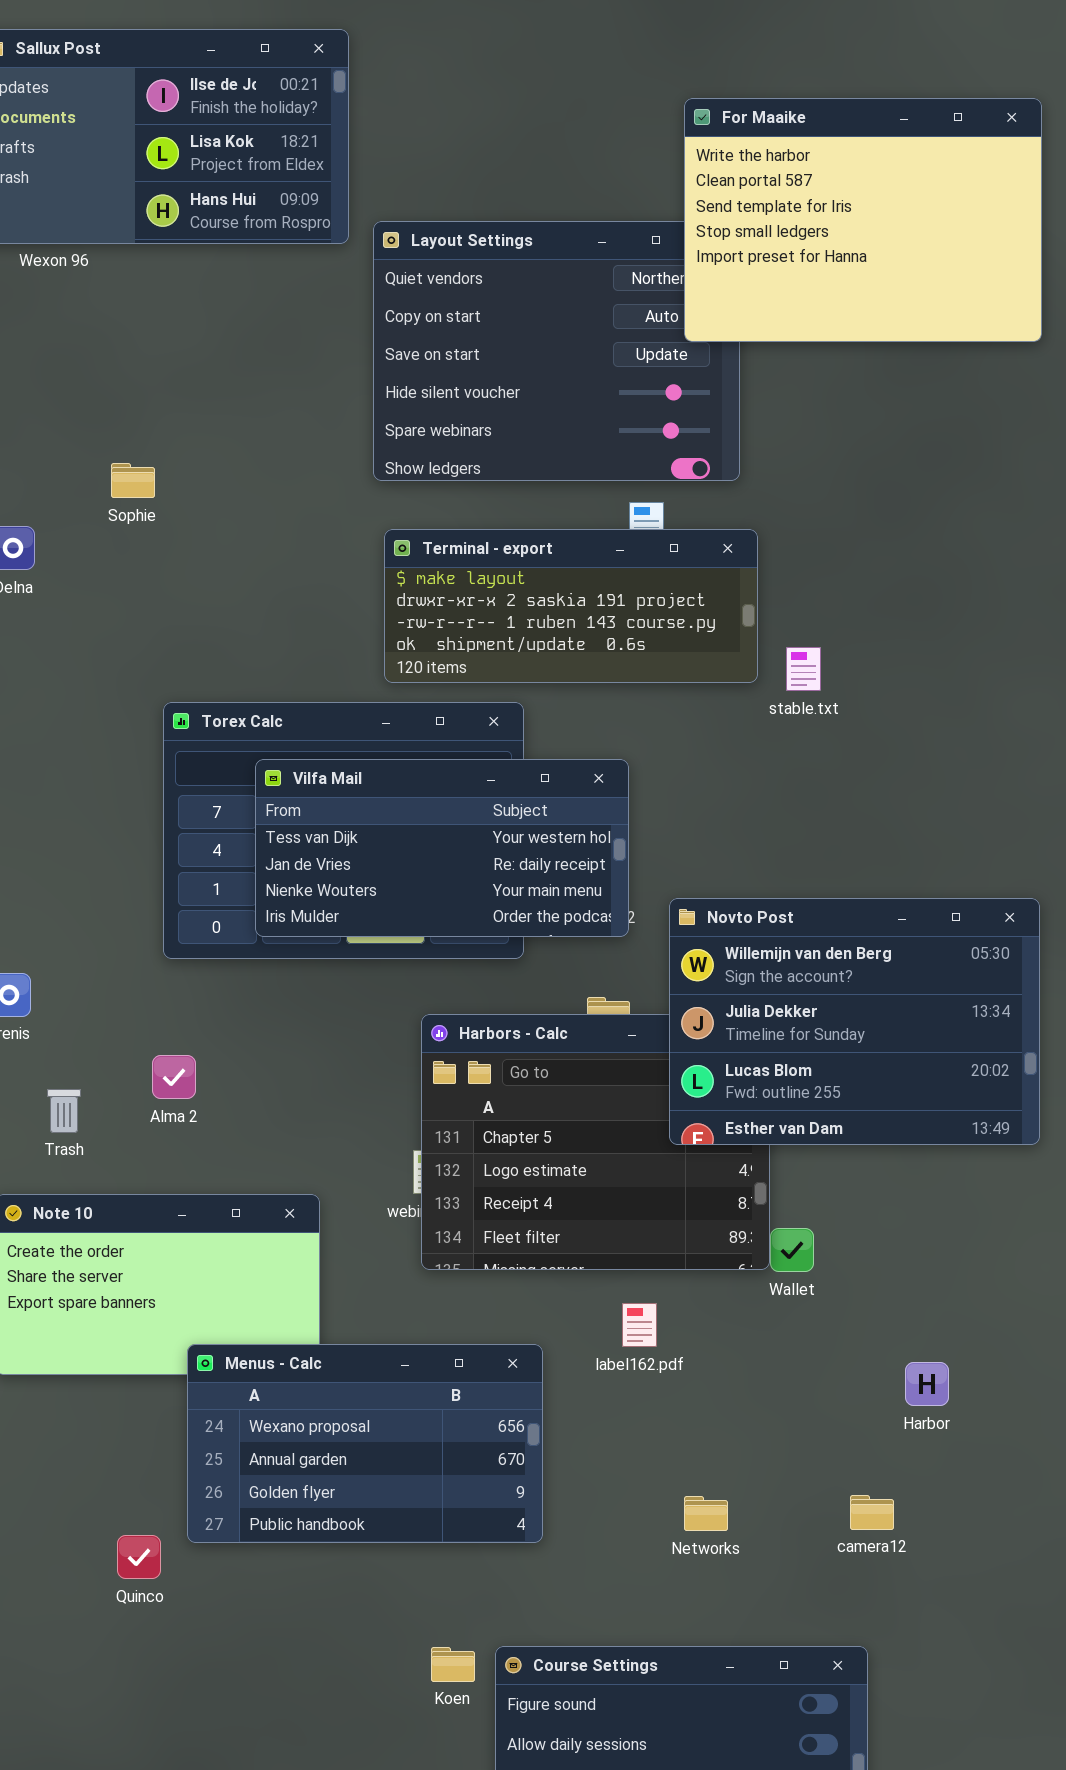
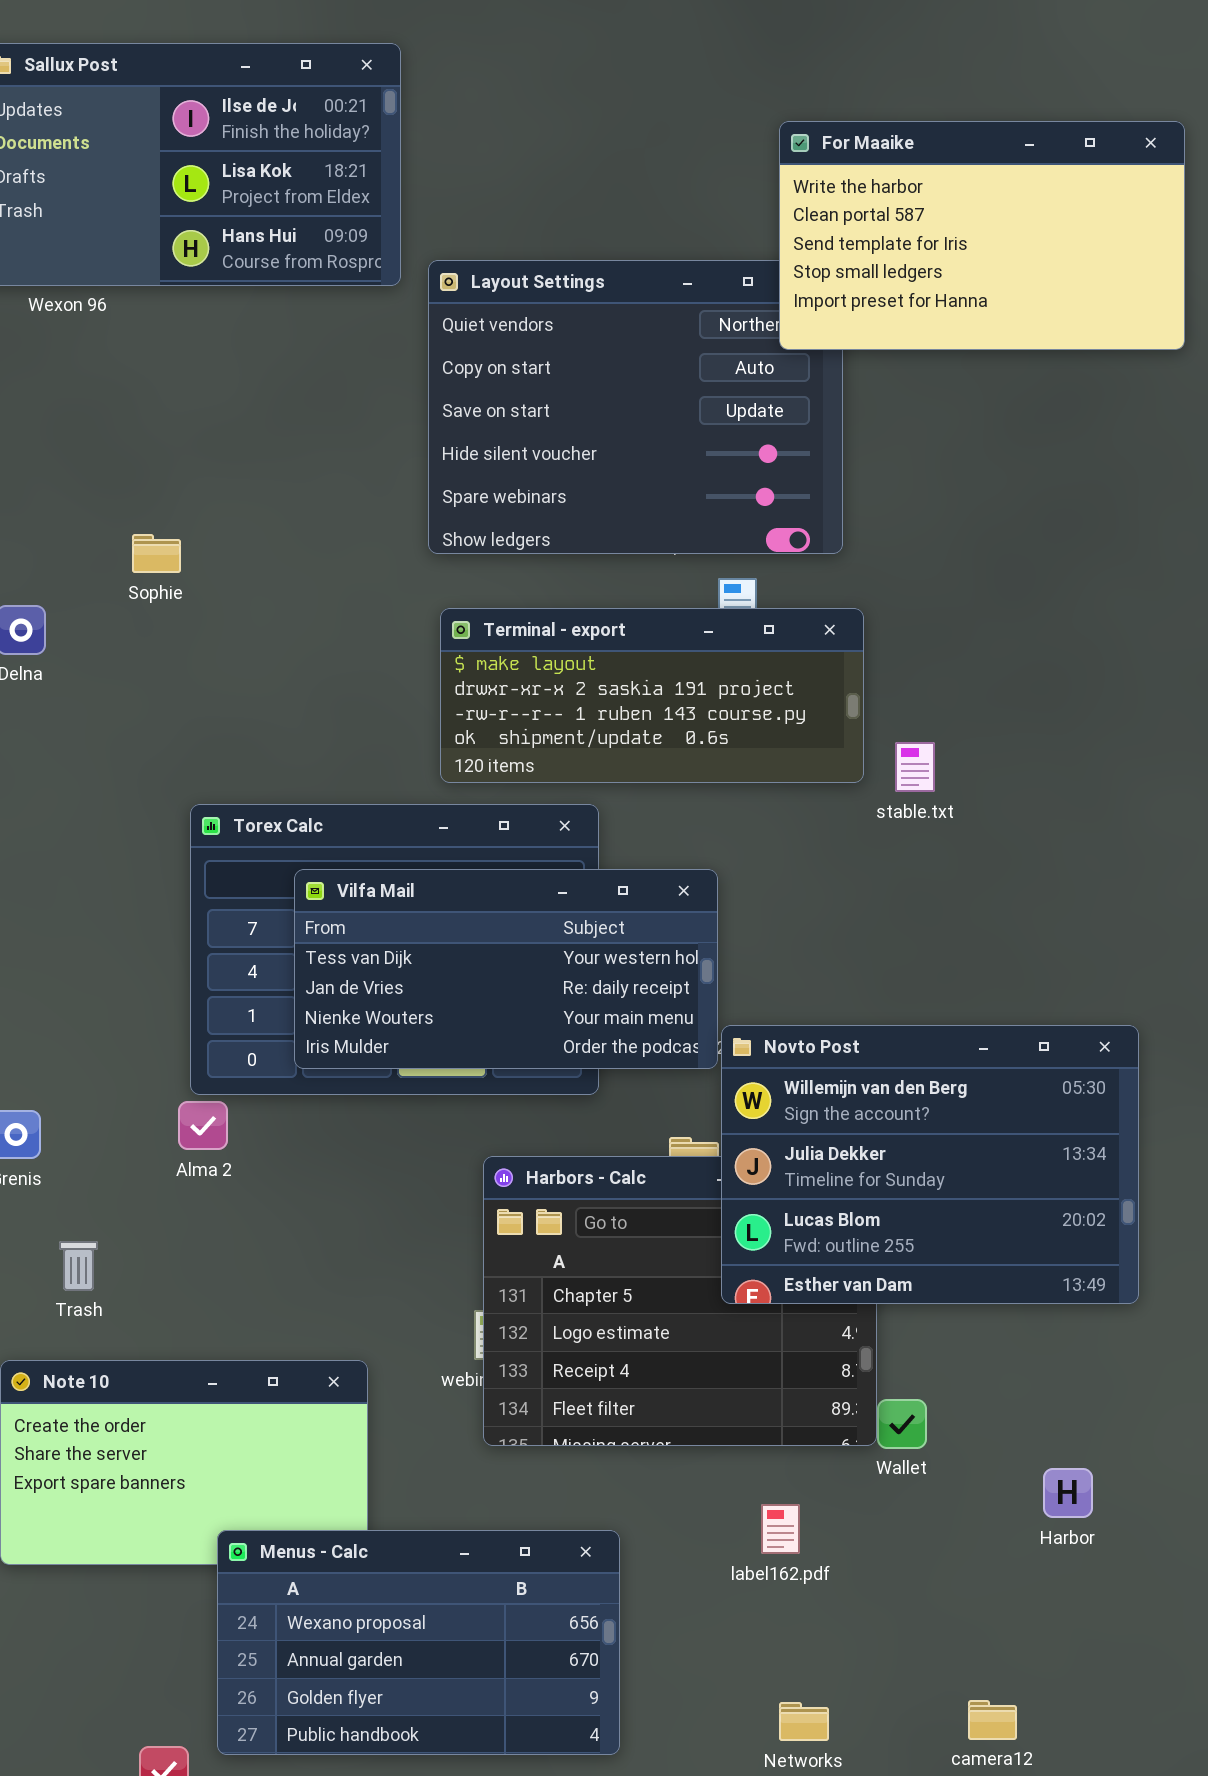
For Maaike: [684,98,1042,342] -> [779,121,1185,350], resized
Novto Post: [669,898,1040,1145] -> [721,1025,1139,1304], moved
Alma 2: [152,1055,196,1099] -> [178,1101,228,1150], moved
label162.pdf: [622,1303,657,1347] -> [761,1504,800,1554], moved
Harbor: [905,1362,949,1406] -> [1043,1468,1093,1518], moved

